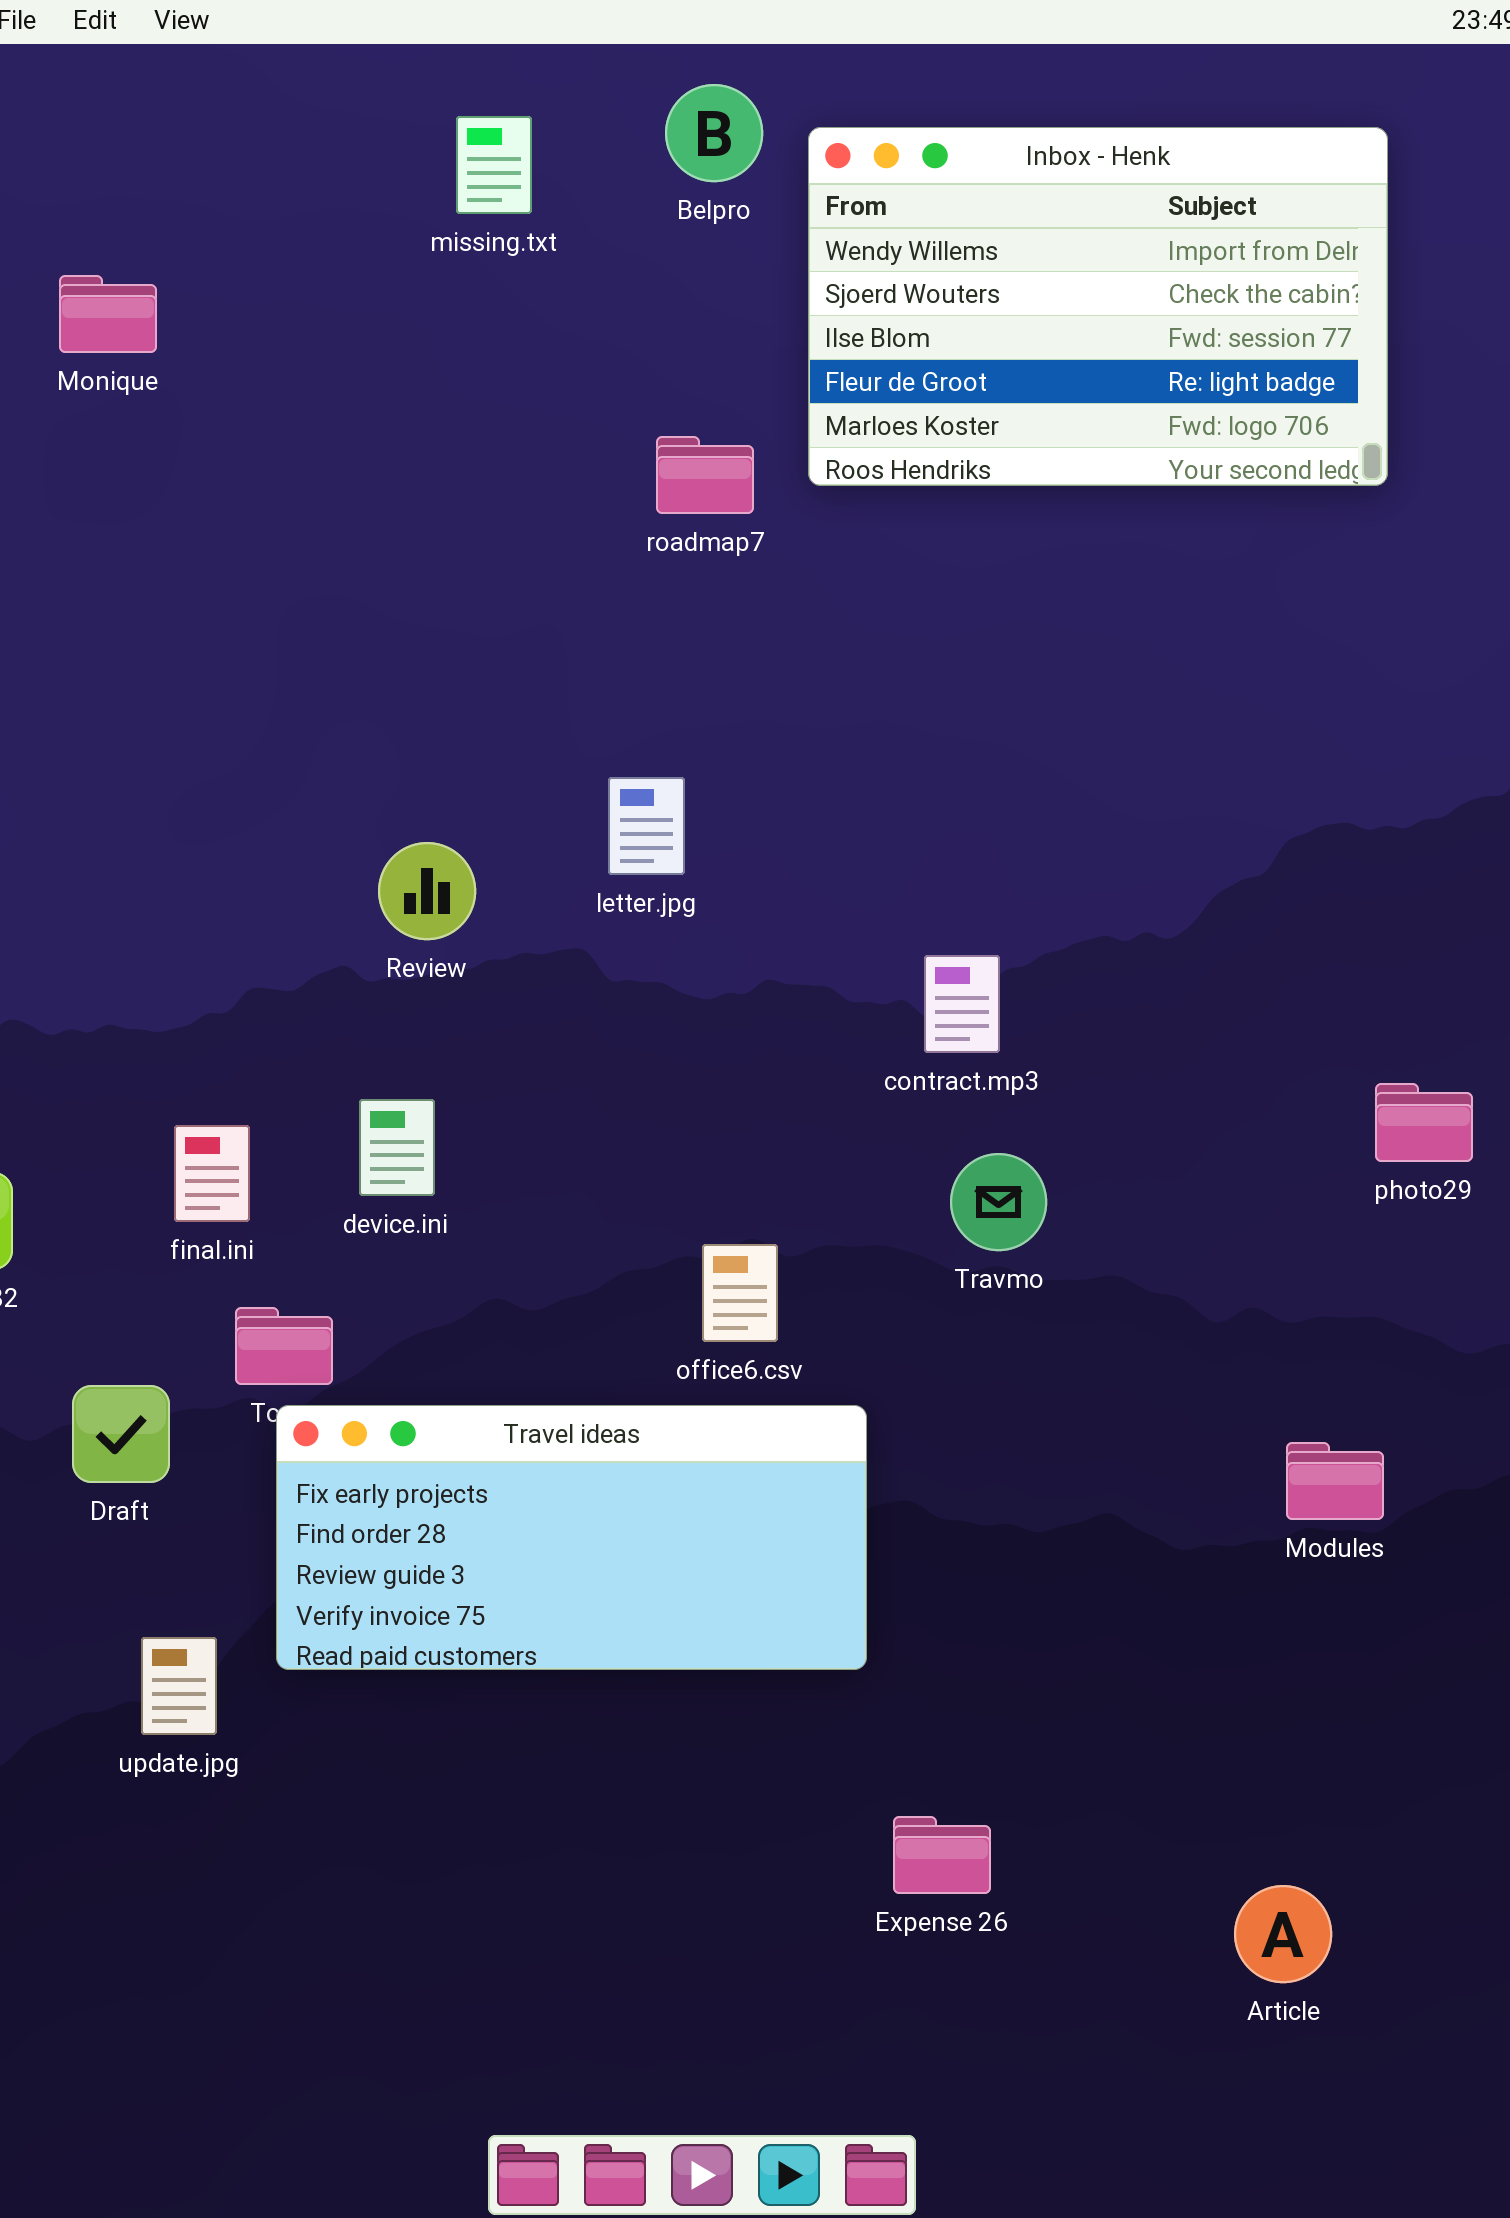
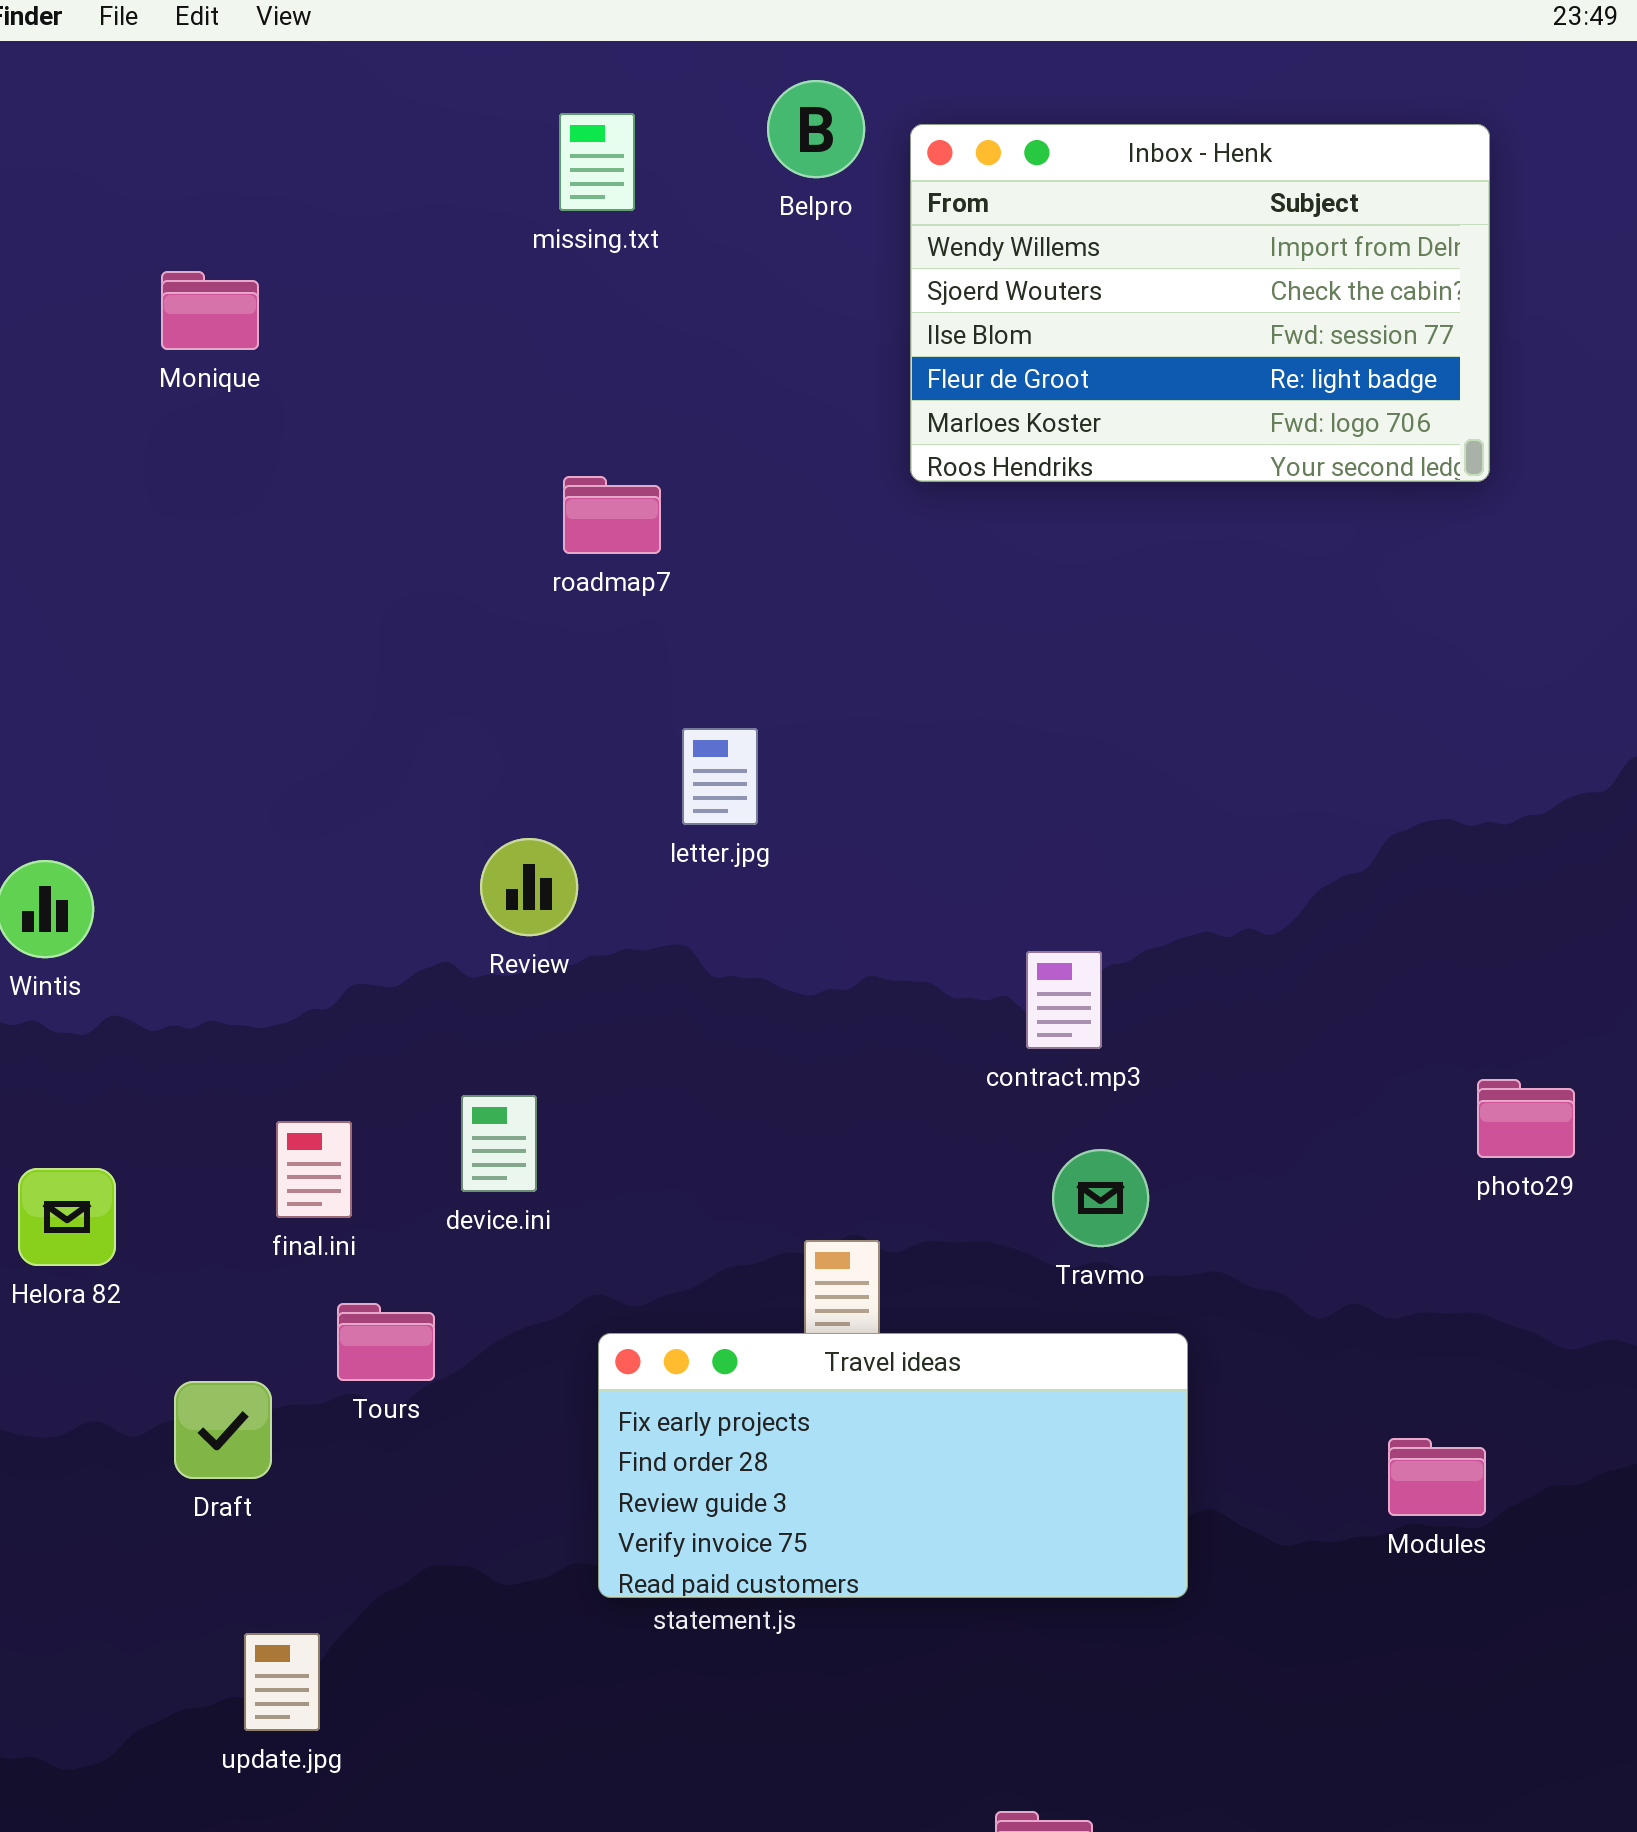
roadmap7: [656,436,754,514] -> [563,476,661,554], moved
letter.jpg: [608,777,685,875] -> [682,728,758,825], moved
Travel ideas: [276,1405,867,1670] -> [598,1333,1188,1598], moved

